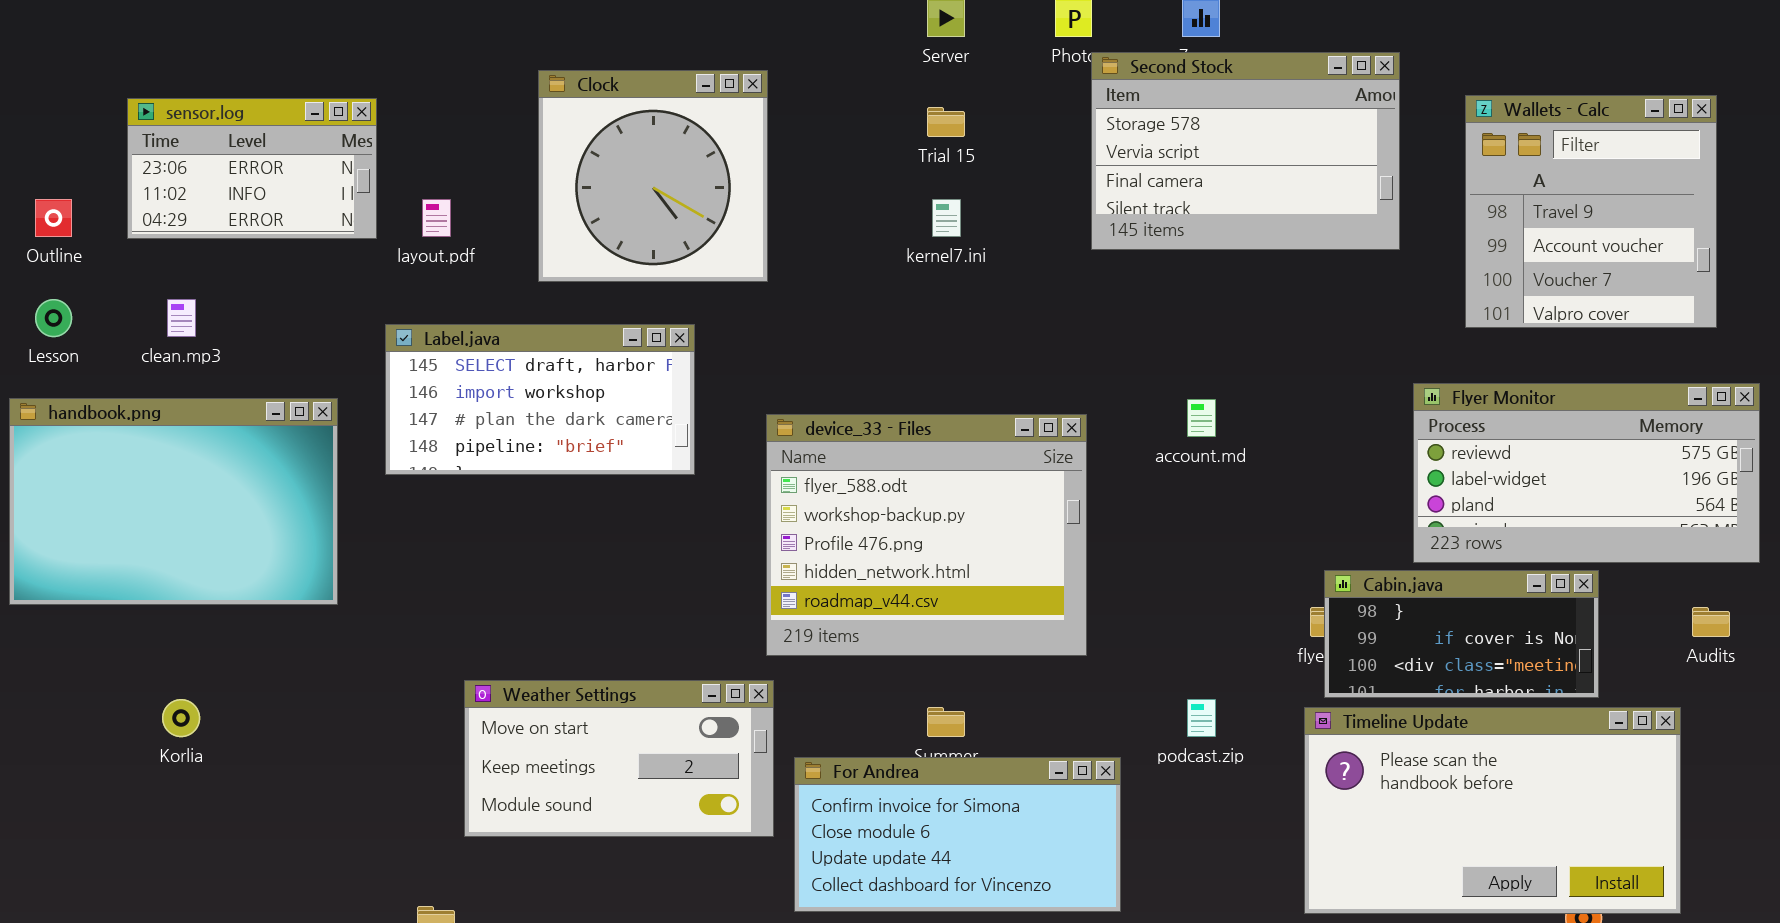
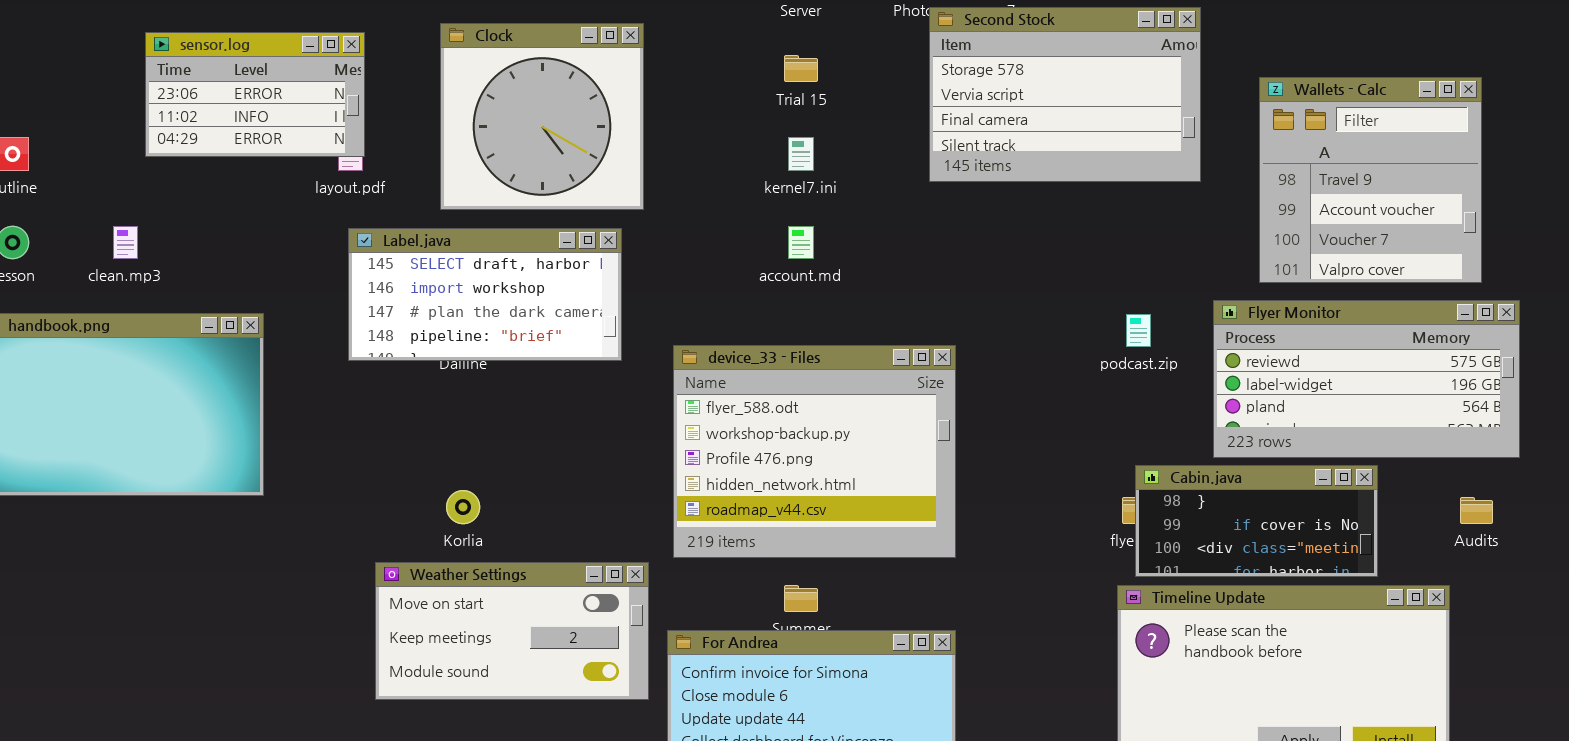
Wallets - Calc: [1465,95,1717,328] -> [1259,77,1482,283], moved
sensor.log: [127,98,377,239] -> [145,32,365,157], moved
Label.java: [385,324,695,475] -> [348,228,622,361], moved
account.md: [1187,399,1216,437] -> [788,226,814,259], moved
device_33 - Files: [766,414,1087,656] -> [673,345,956,558], moved
Korlia: [162,699,200,737] -> [446,490,480,524], moved
podcast.zip: [1187,699,1216,737] -> [1126,314,1151,347], moved

